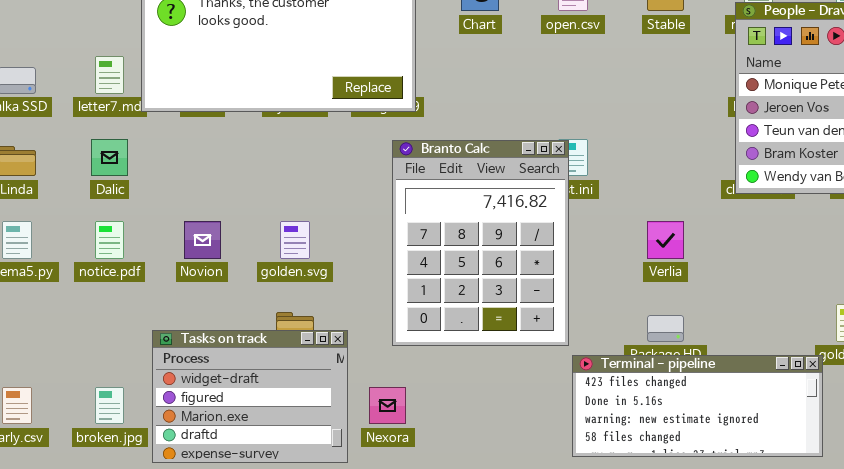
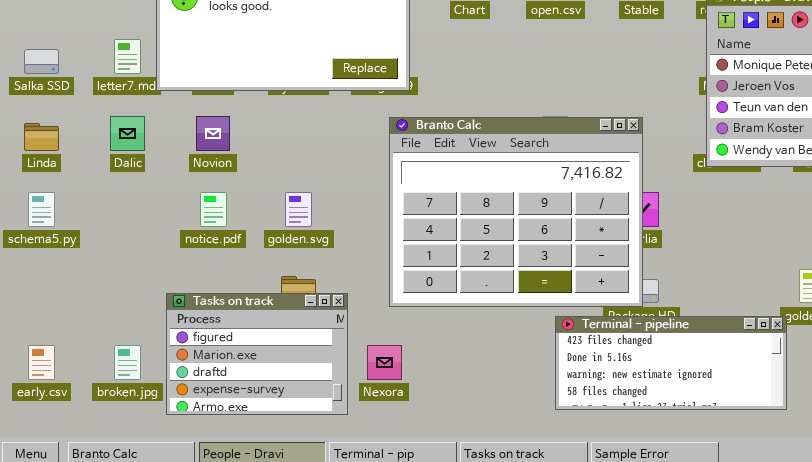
Branto Calc: [392,140,569,346] -> [389,117,643,307], resized
notice.pdf: [95,221,124,259] -> [200,192,227,227], moved
Novion: [184,221,221,259] -> [196,116,230,151], moved
Tasks on track: [152,330,348,463] -> [166,293,348,415], scrolled down 1 row

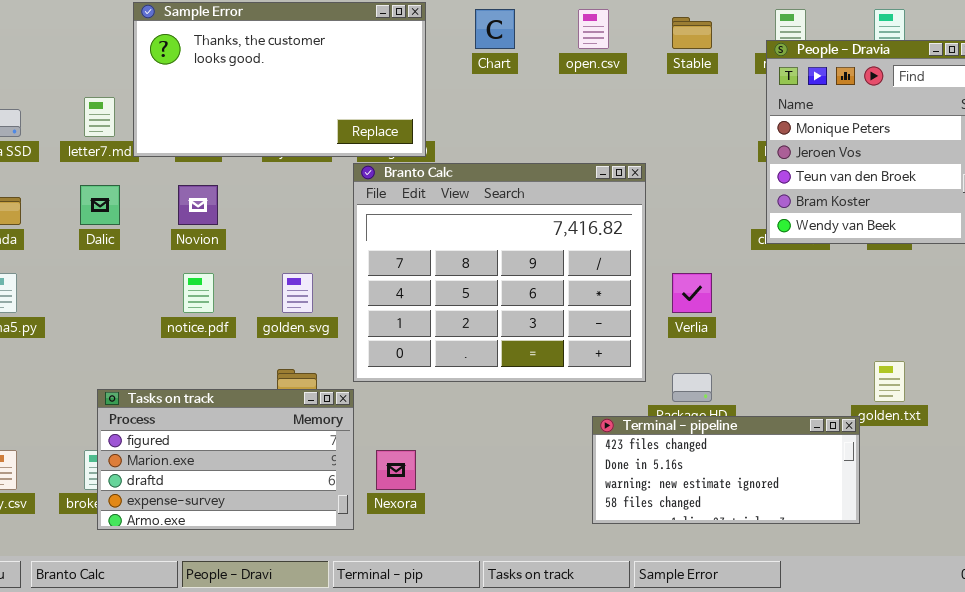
Branto Calc: [389,117,643,307] -> [353,163,646,382], moved
Tasks on track: [166,293,348,415] -> [97,389,354,530], resized

